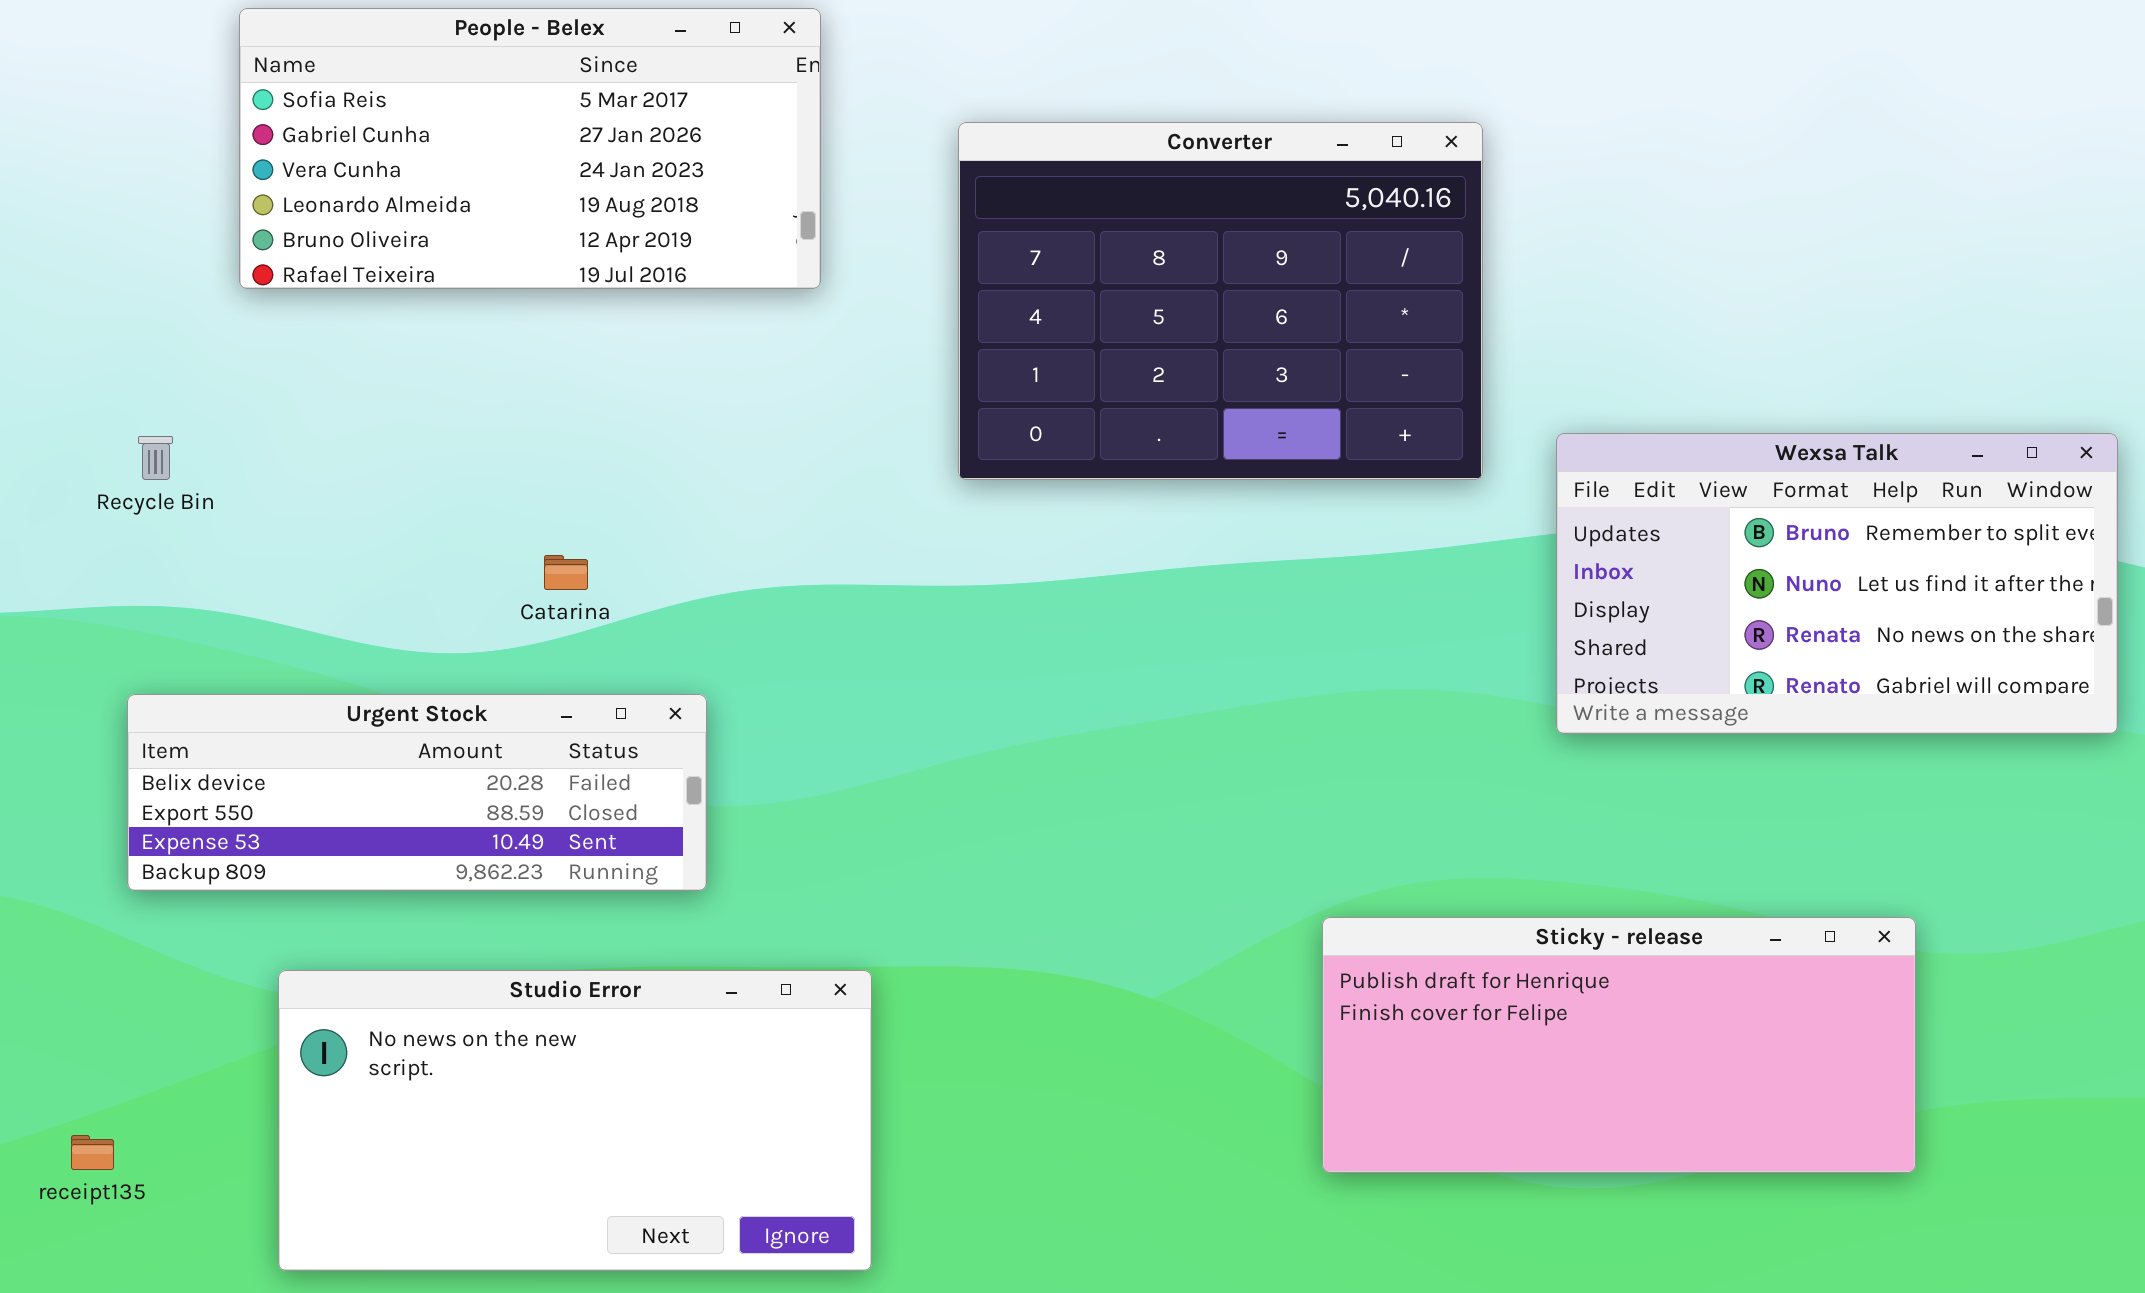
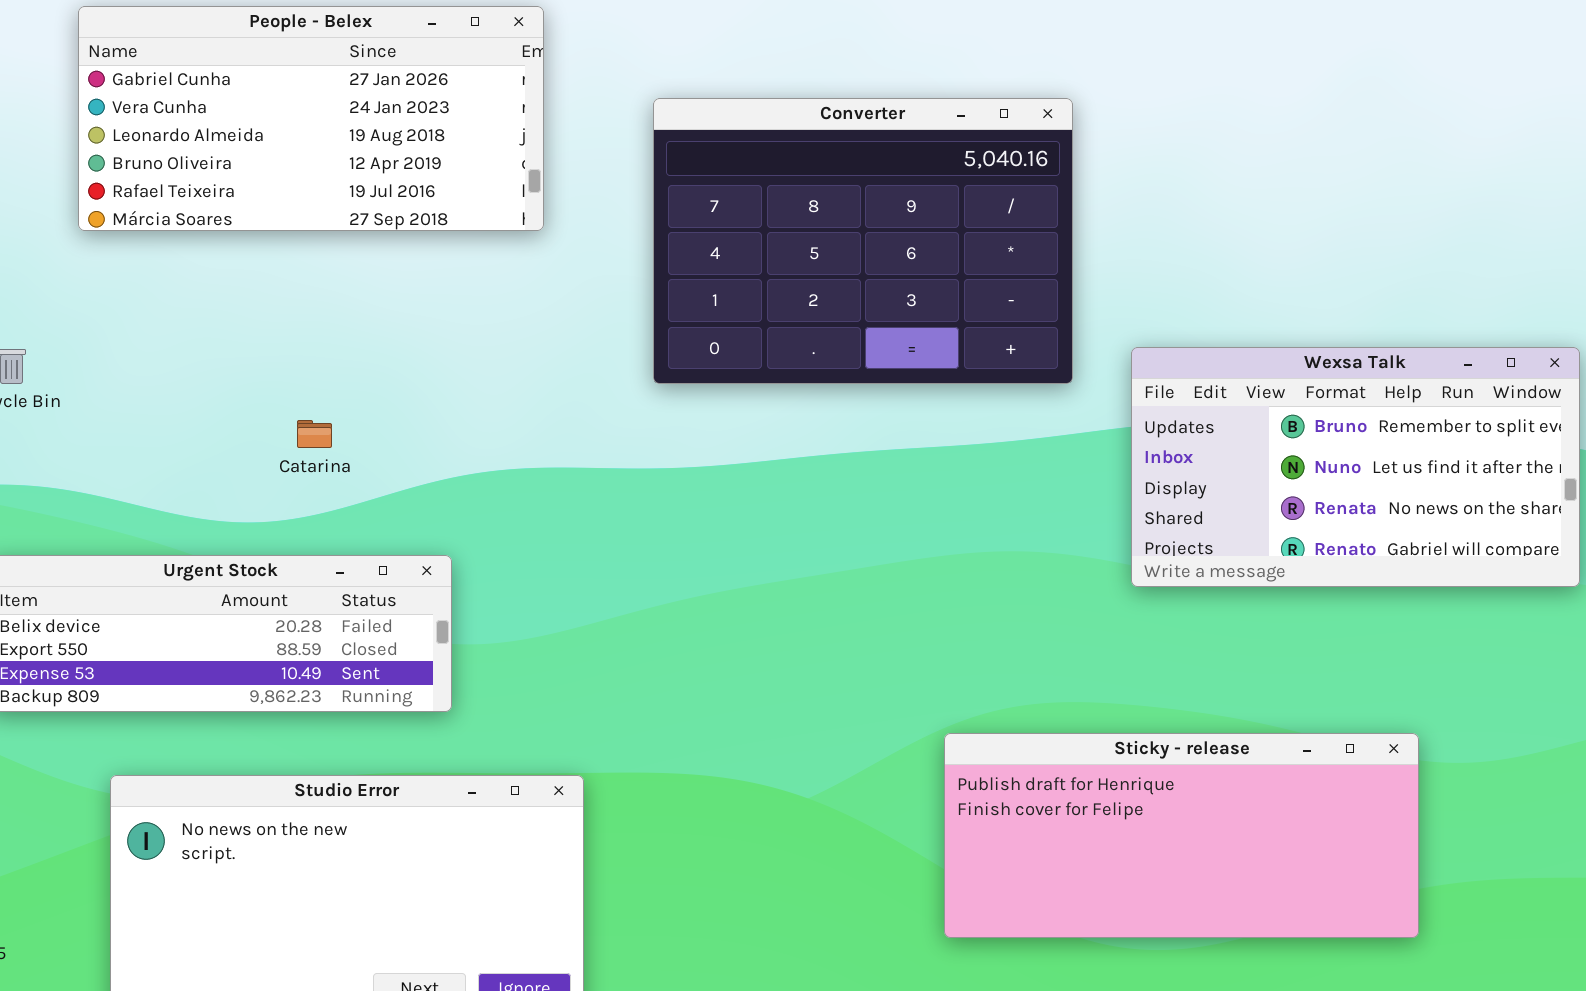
People - Belex: [239,8,821,289] -> [78,6,544,231], scrolled down 1 row
Catarina: [544,555,588,590] -> [297,420,332,448], moved

